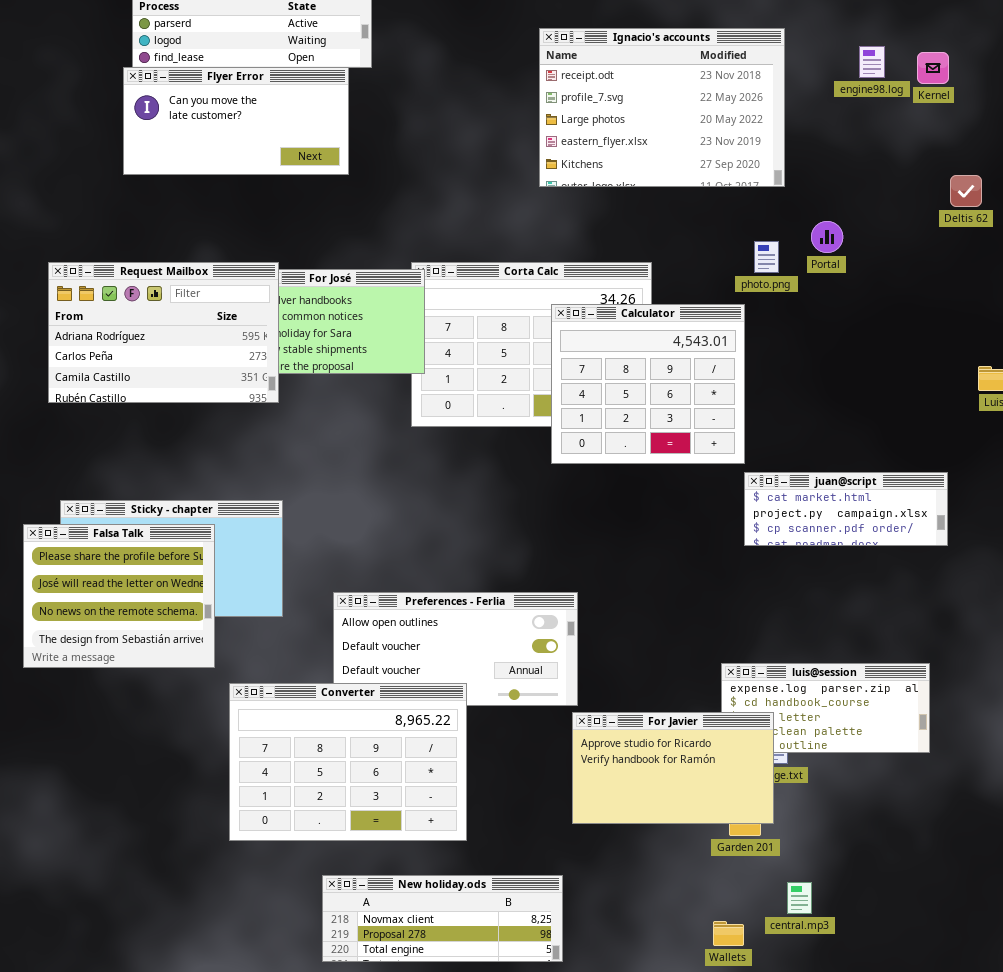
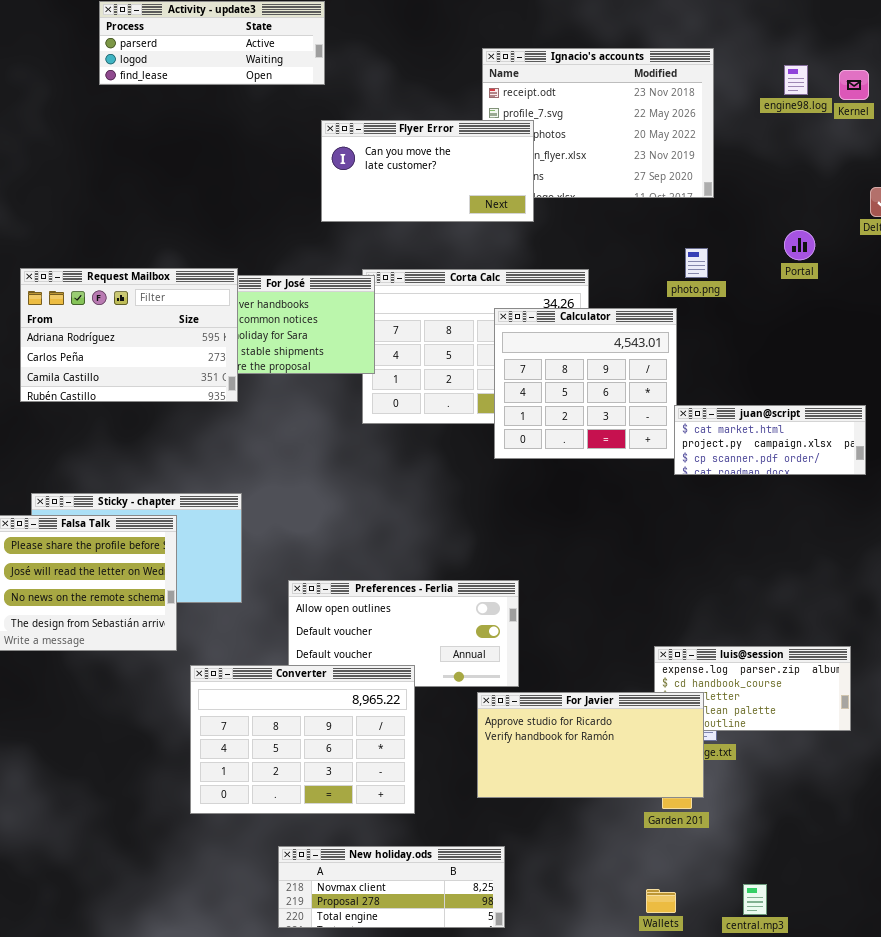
Flyer Error: [123,67,349,175] -> [321,120,534,222], moved
Portal: [811,221,843,253] -> [784,230,815,260], moved
juan@script: [744,472,948,546] -> [674,405,866,475], moved
For Javier: [572,712,774,824] -> [477,692,704,798], resized
central.mp3: [787,882,812,914] -> [743,884,767,915], moved

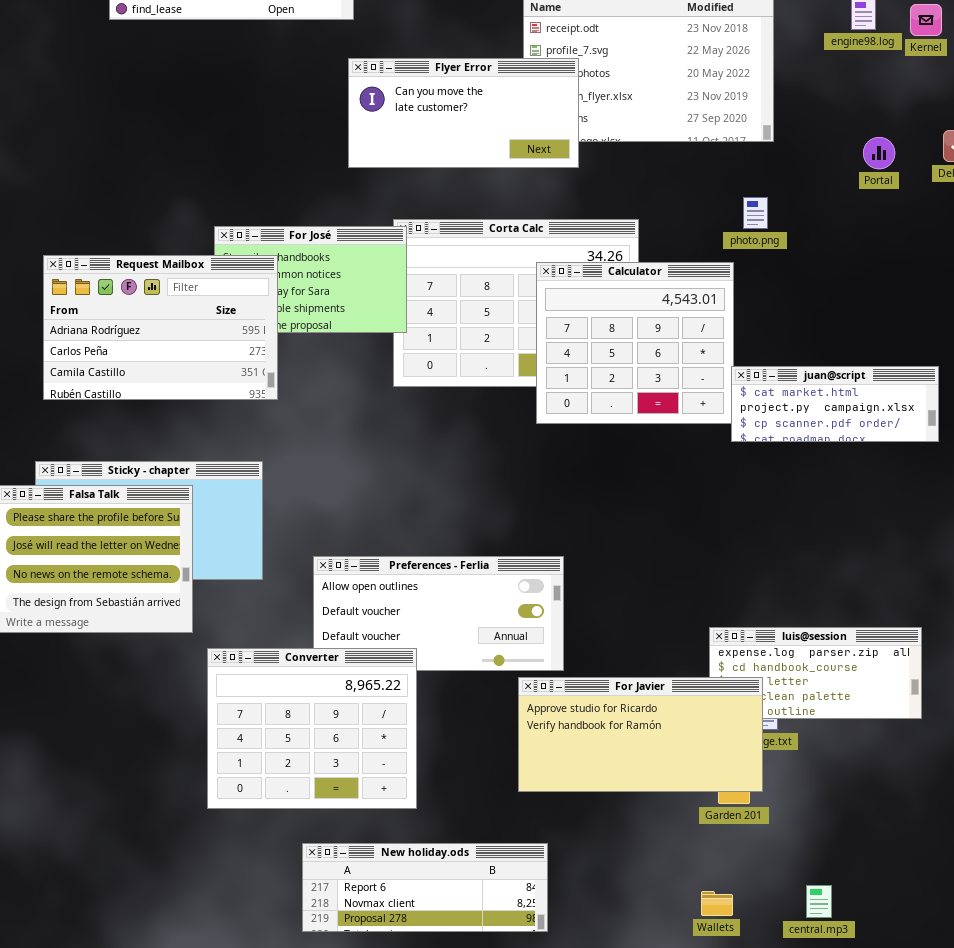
Portal: [784,230,815,260] -> [863,137,895,169], moved
Request Mailbox: [20,268,238,402] -> [43,255,278,400], moved
Converter: [190,665,415,814] -> [207,648,417,809], resized
New holiday.ods: [278,846,505,928] -> [302,843,548,932], scrolled up 1 row

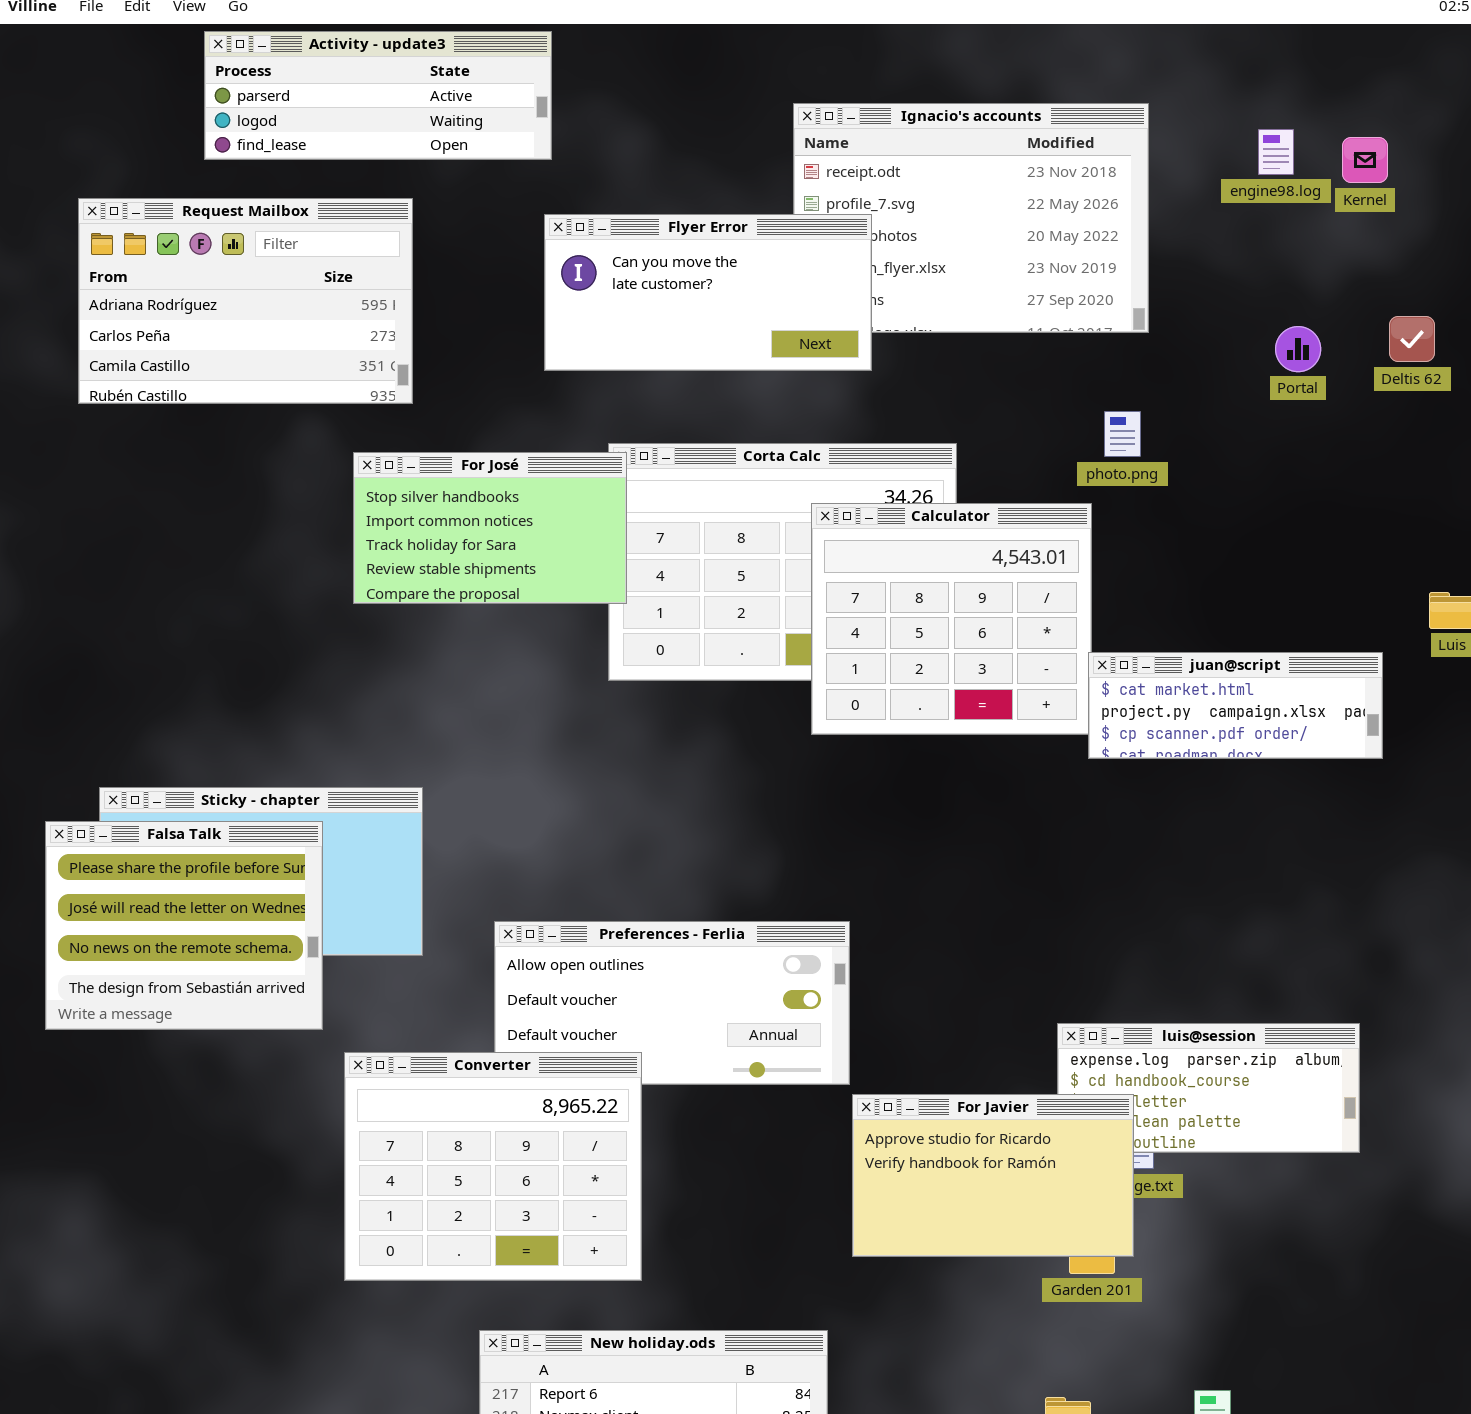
Request Mailbox: [43,255,278,400] -> [78,198,413,404], moved
For Javier: [518,677,763,792] -> [852,1094,1134,1257], resized

